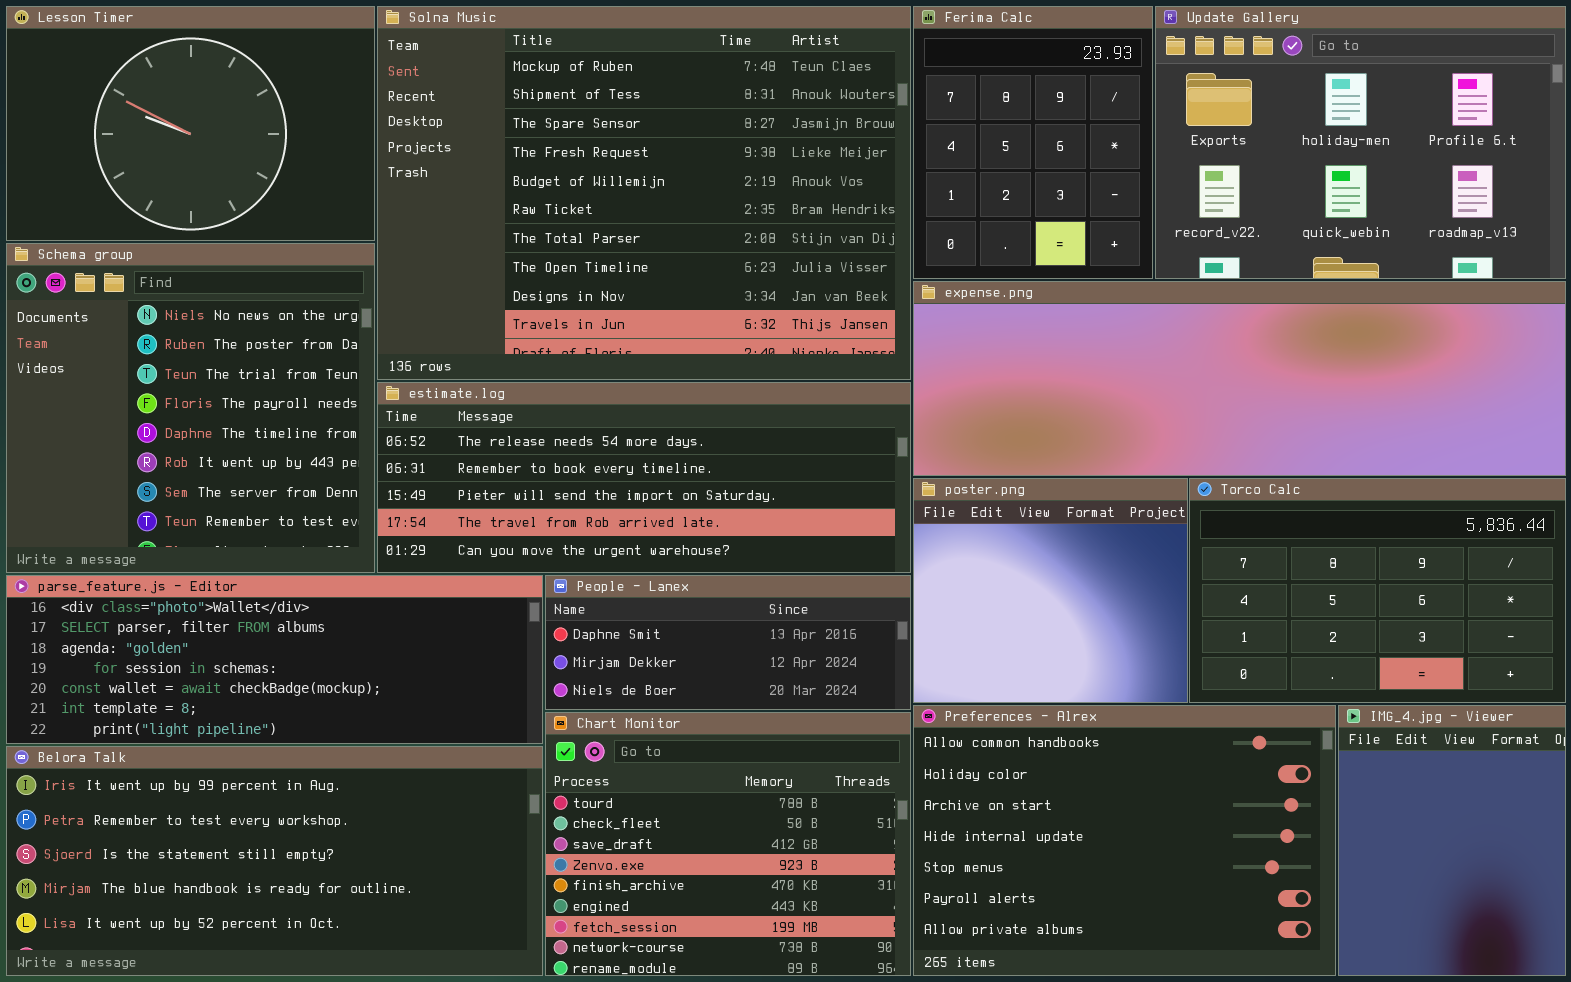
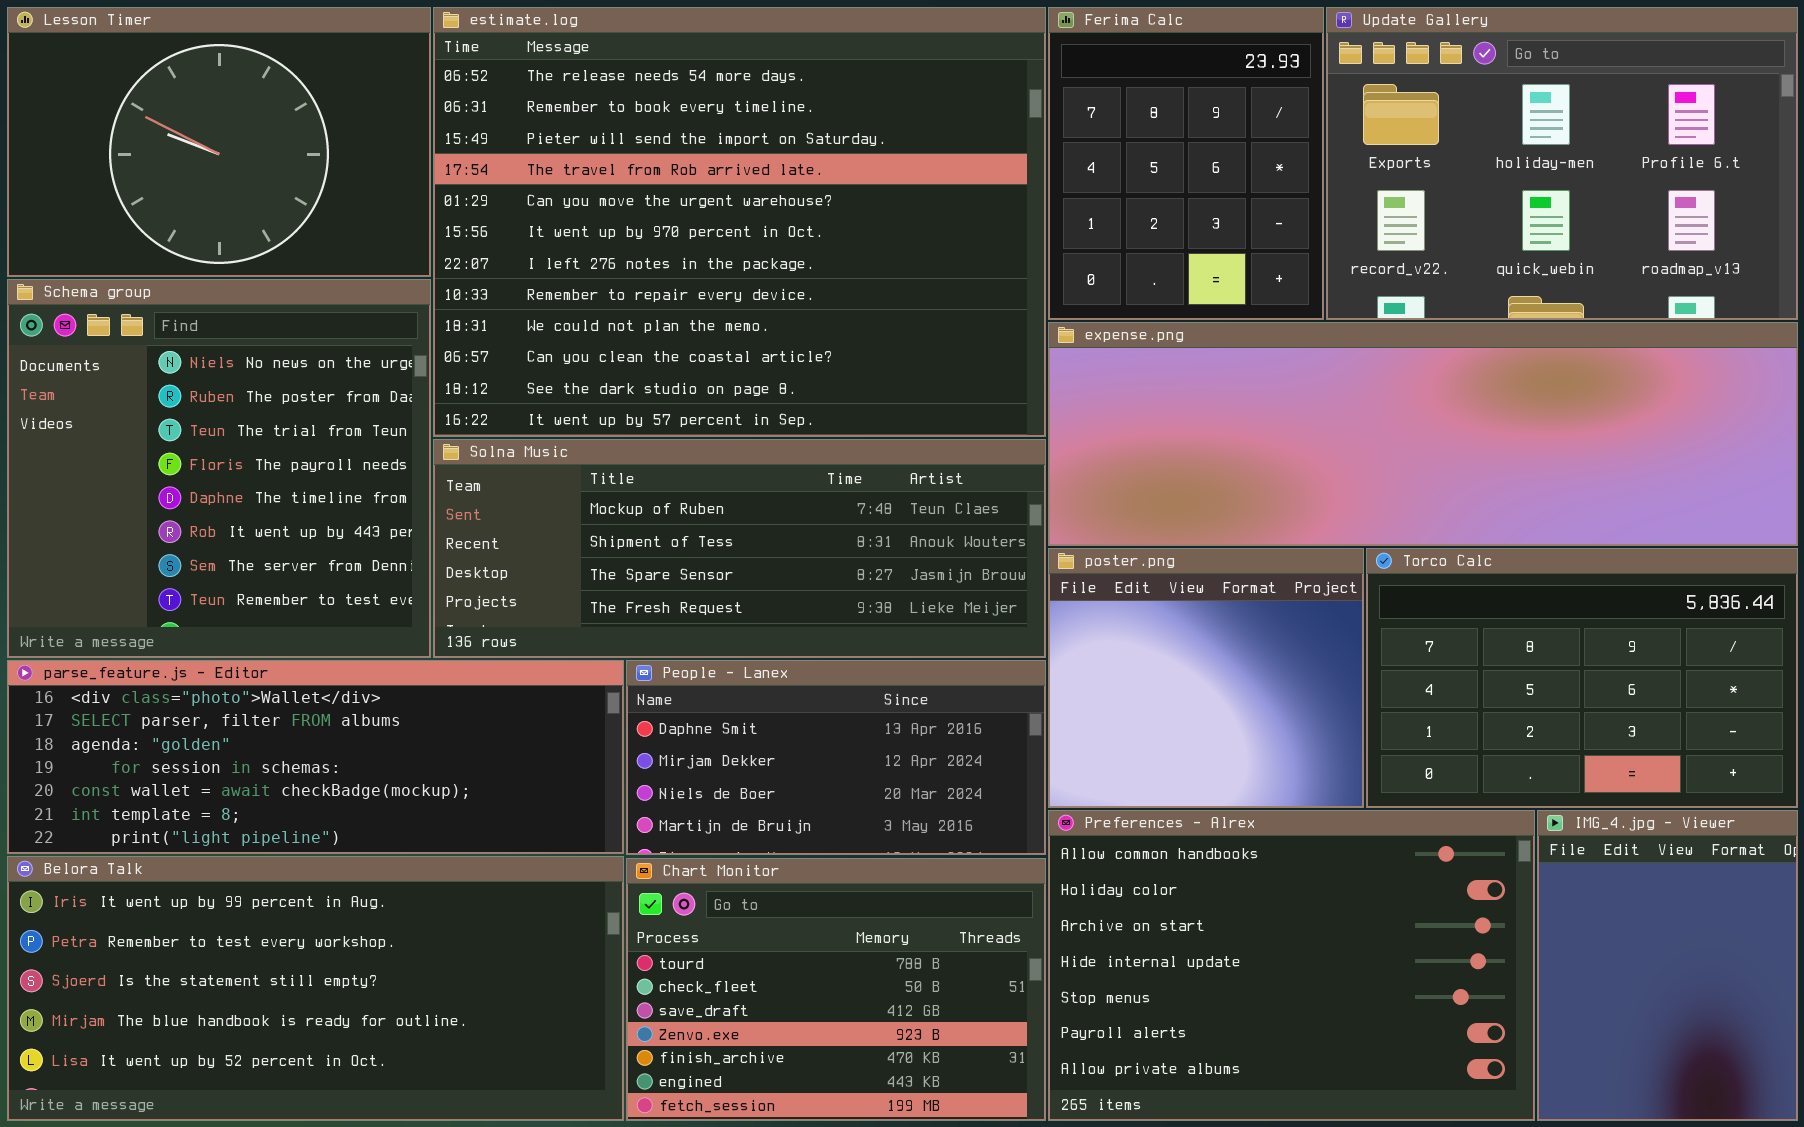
Solna Music: [377,6,911,380] -> [433,439,1046,658], moved, resized
estimate.log: [377,382,911,573] -> [433,7,1046,437], moved, resized
People - Lanex: [545,575,911,710] -> [626,660,1046,855], resized
Chart Monitor: [545,712,911,976] -> [626,858,1046,1121], resized

